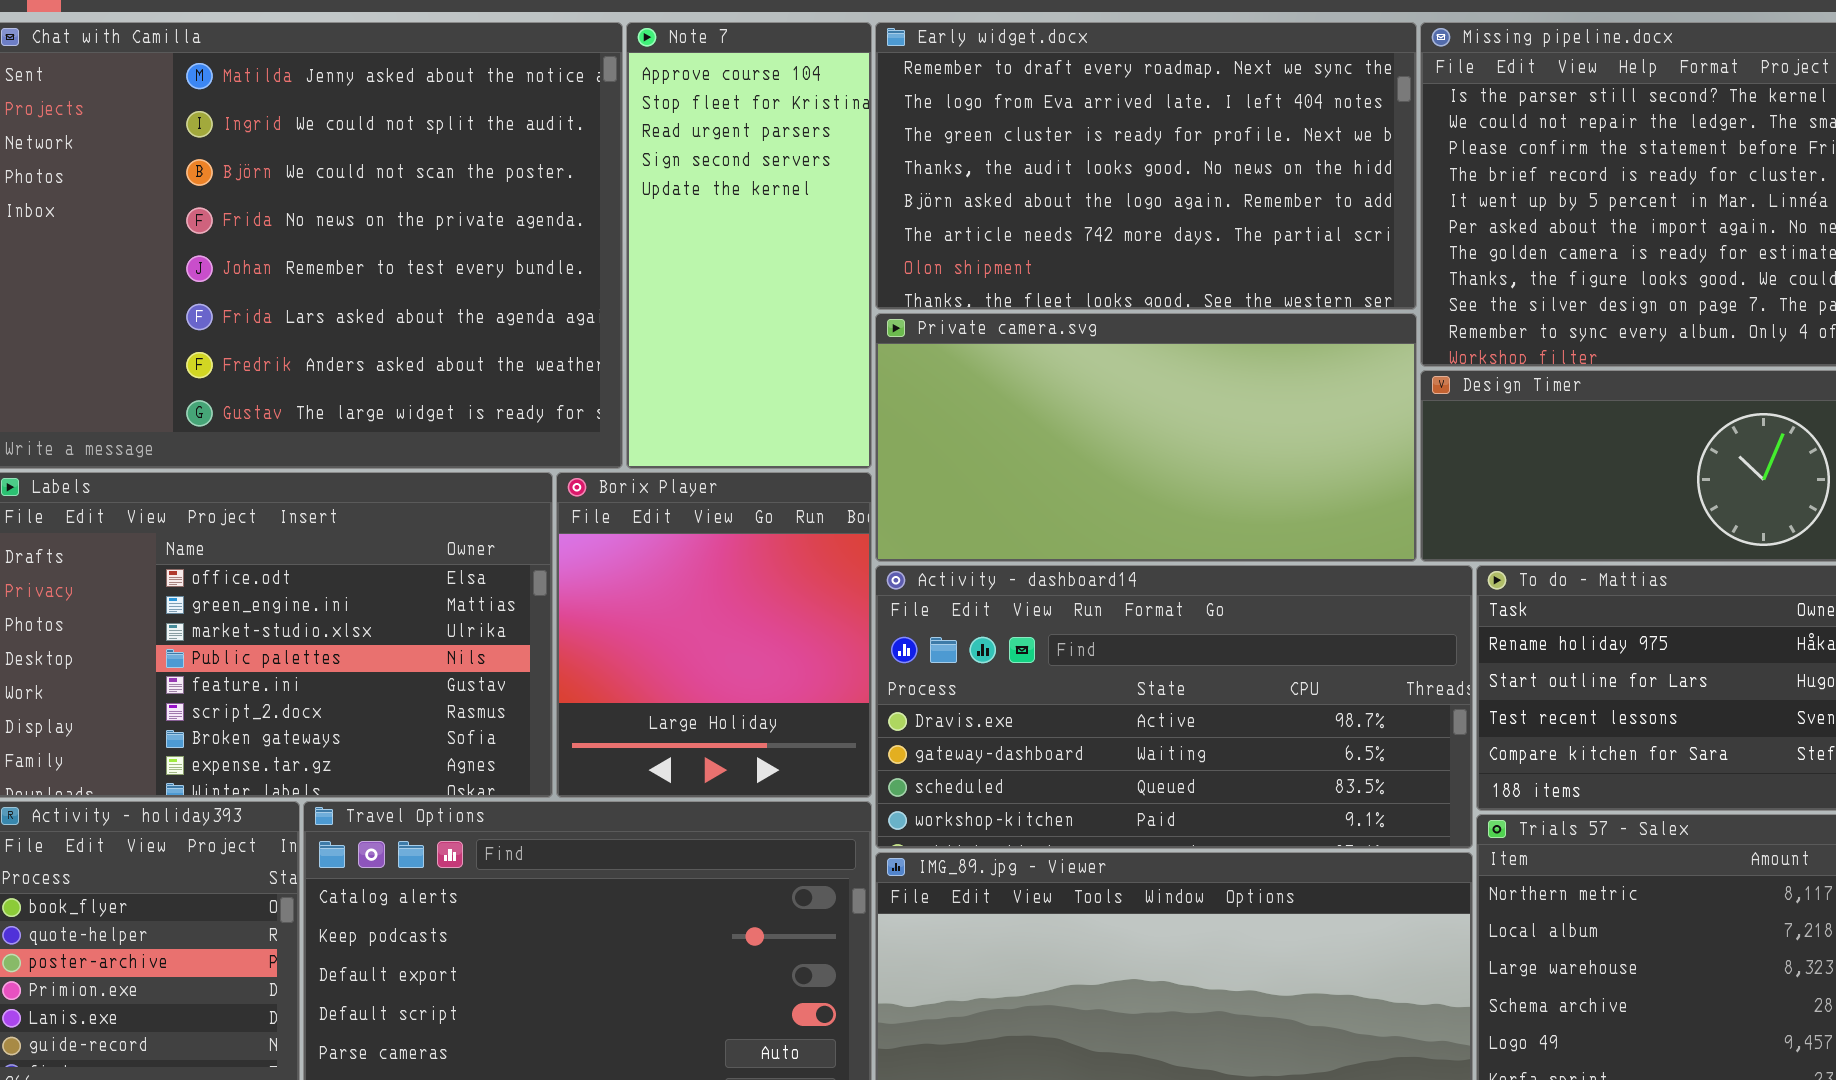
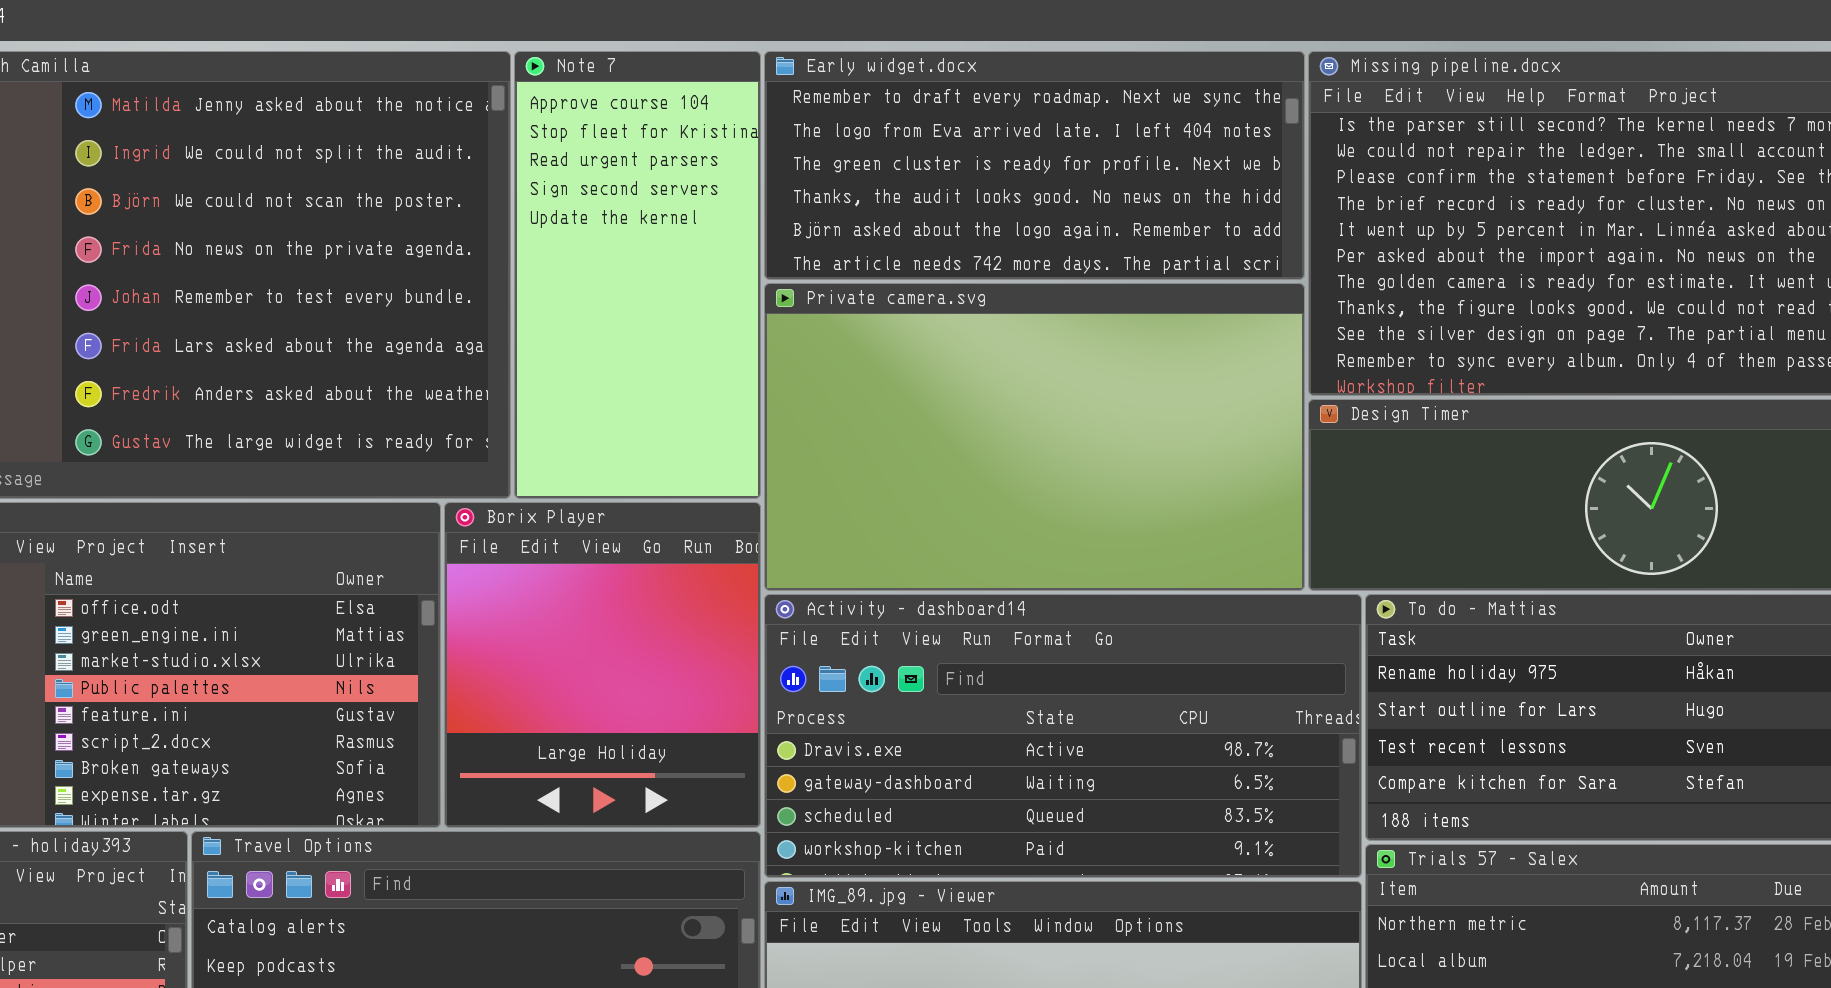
Early widget.docx: [875,22,1417,310] -> [764,51,1305,280], resized
Private camera.svg: [875,313,1417,562] -> [764,283,1305,591], resized

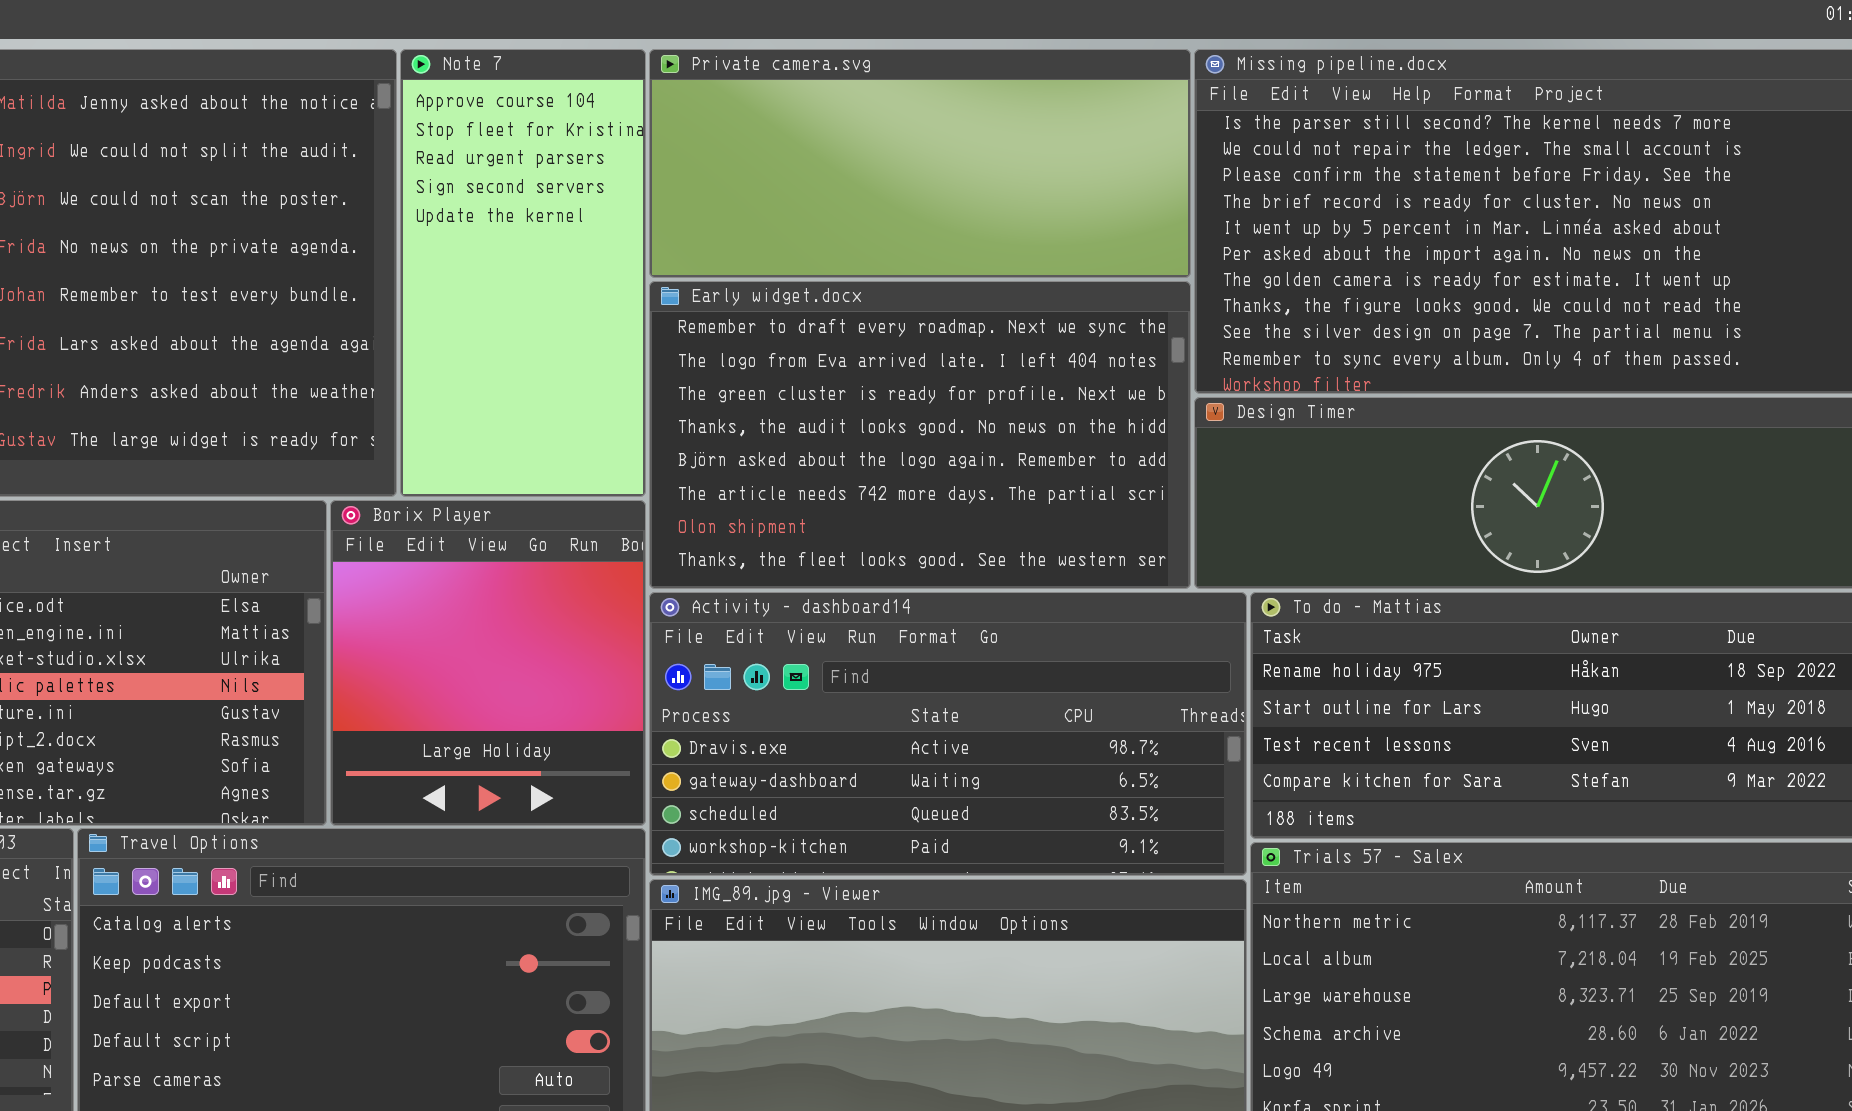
Early widget.docx: [764,51,1305,280] -> [649,281,1191,589], moved, resized
Private camera.svg: [764,283,1305,591] -> [649,49,1191,278], moved, resized

